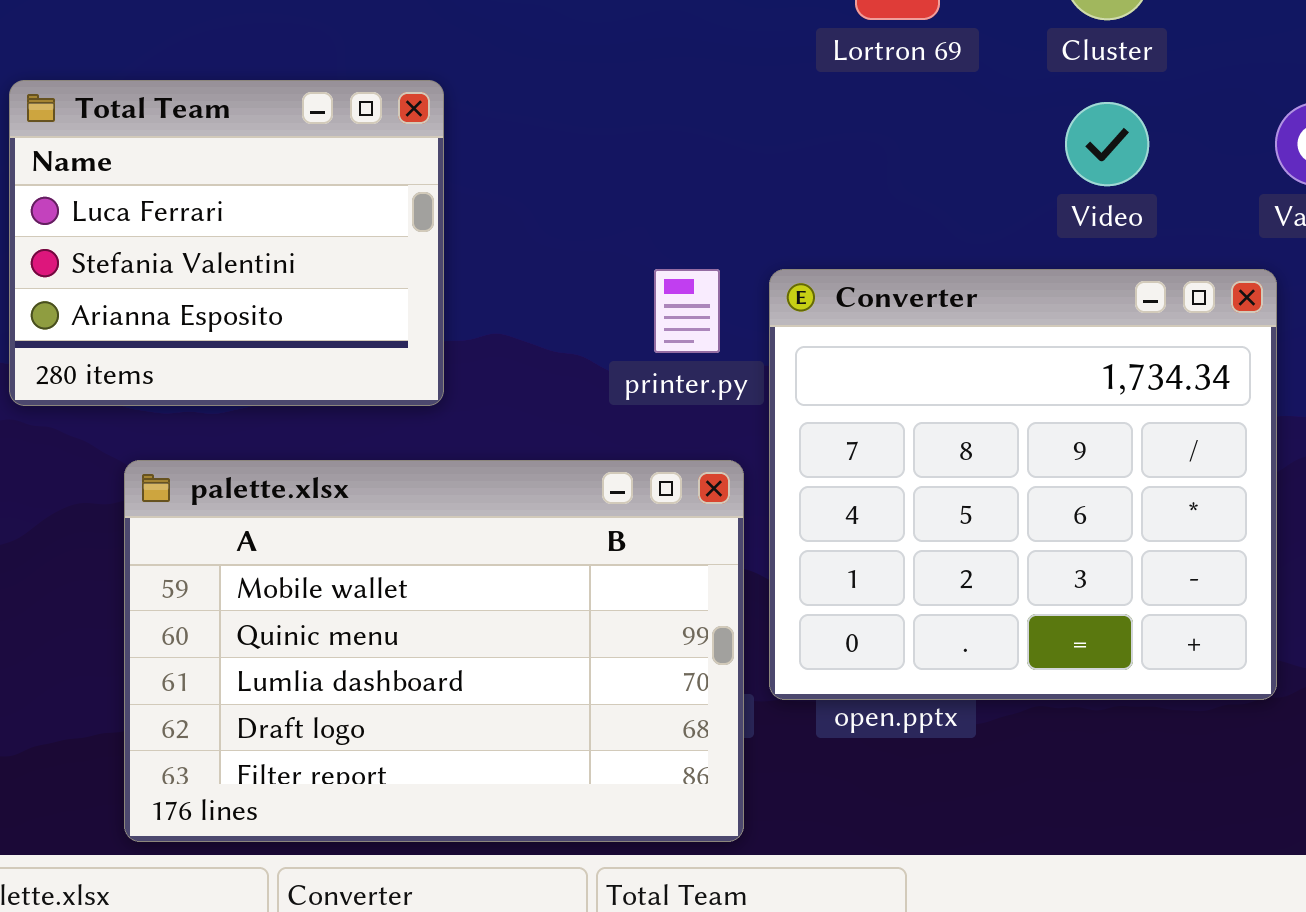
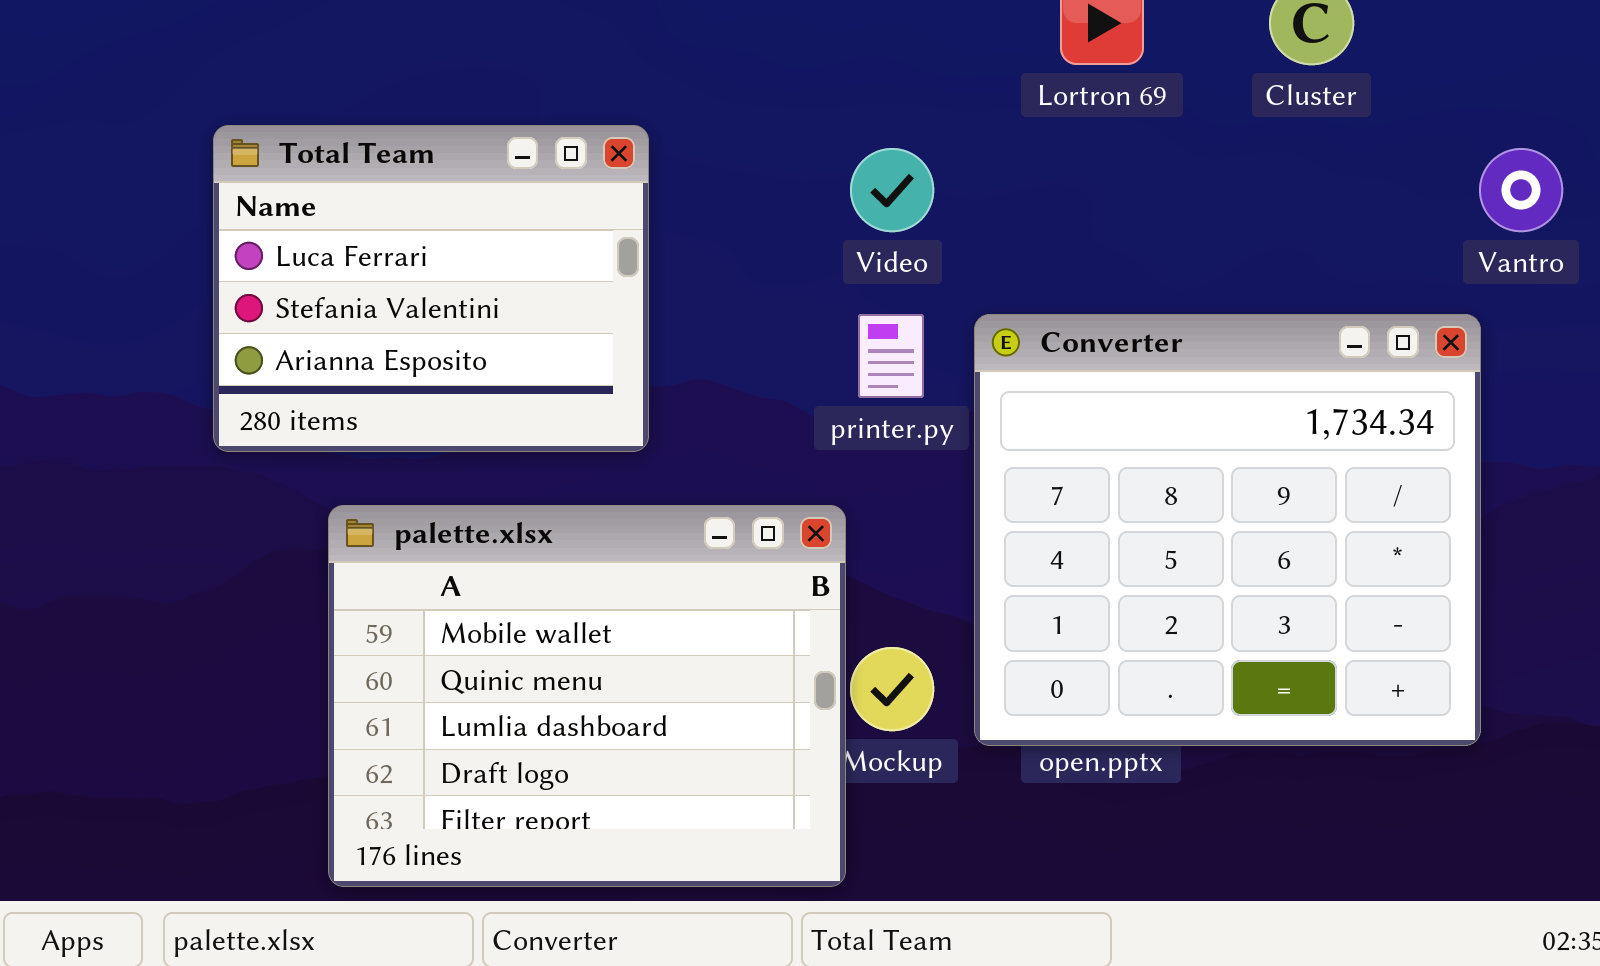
Video: [1065,102,1149,186] -> [850,148,934,232], moved
palette.xlsx: [124,460,744,842] -> [328,505,846,887], resized

